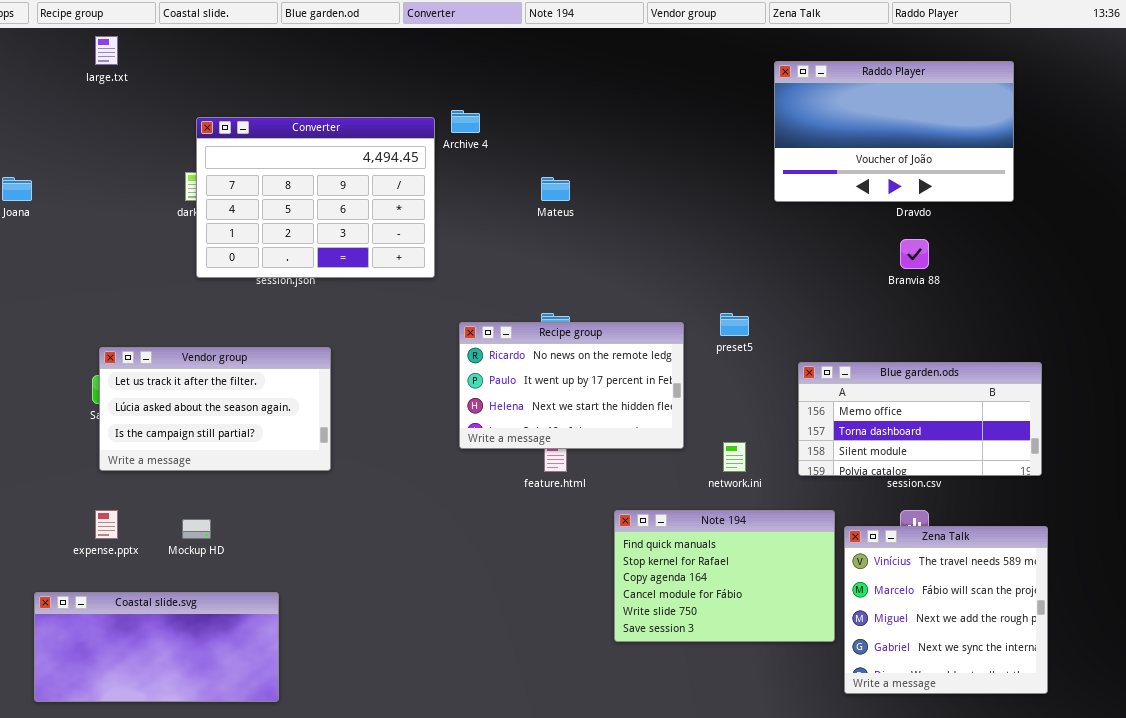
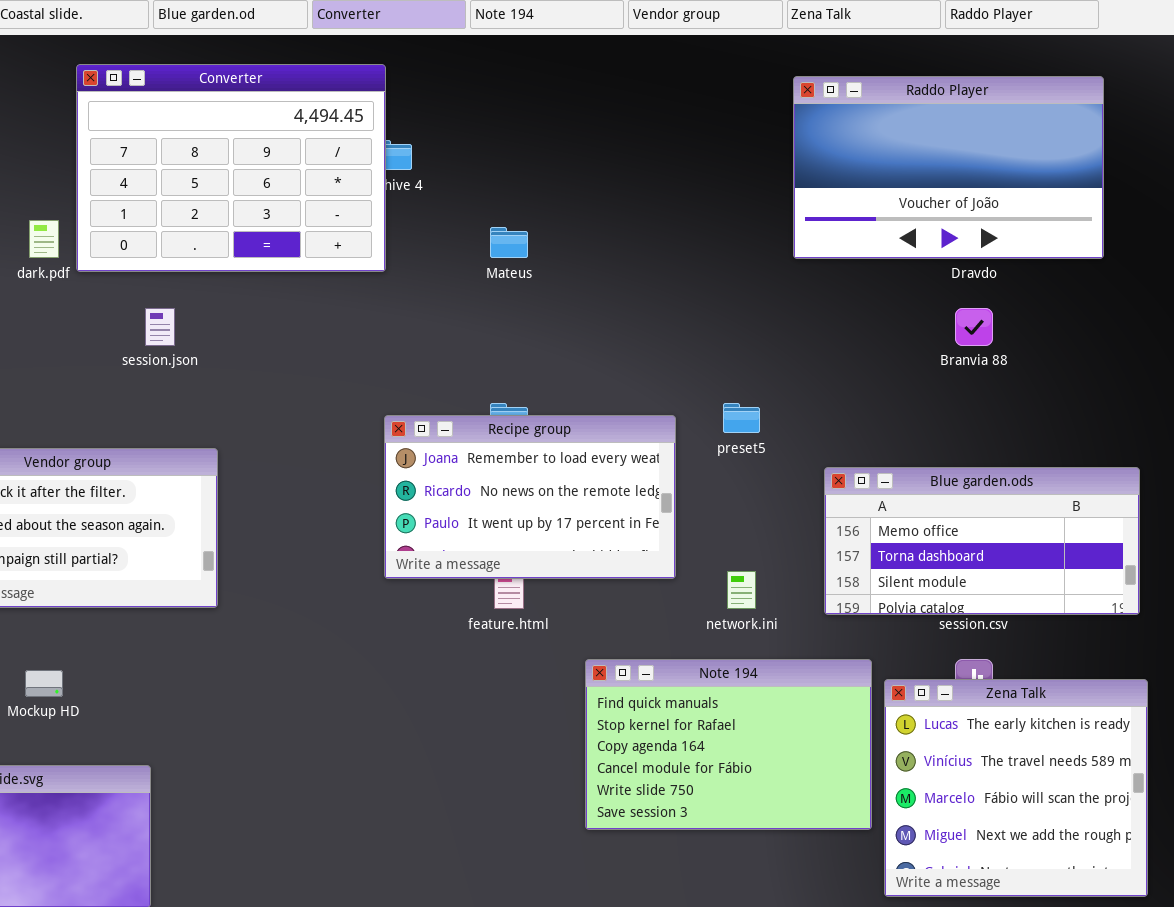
Converter: [196,117,435,278] -> [76,64,386,272], moved
Recipe group: [459,322,684,449] -> [384,415,676,579], scrolled up 1 row
Zena Talk: [844,526,1048,694] -> [884,679,1148,897], scrolled up 1 row

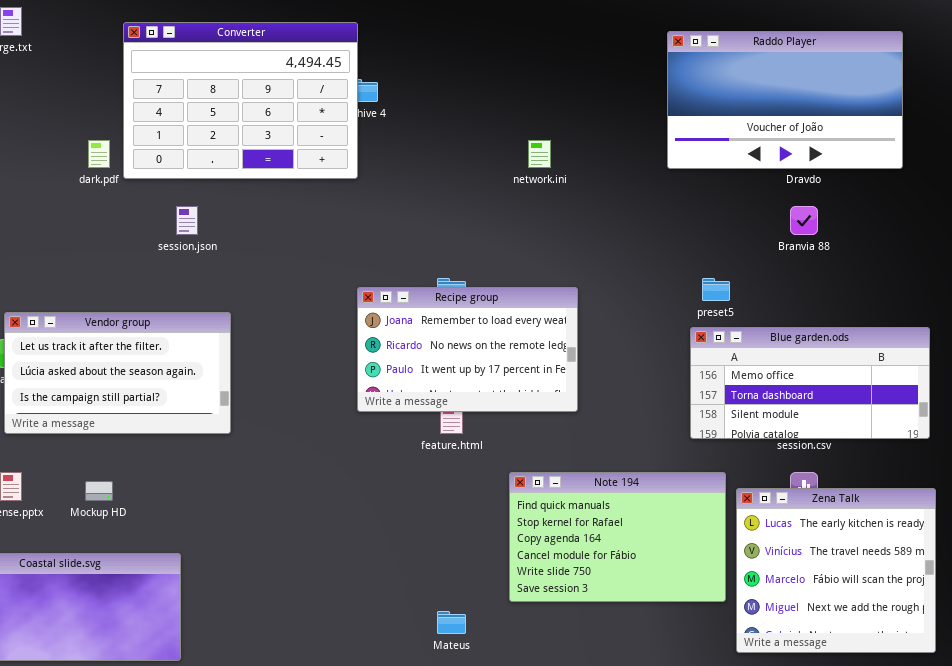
Mateus: [490,227,528,258] -> [437,611,466,634], moved
preset5: [723,403,760,433] -> [702,278,730,301], moved
network.ini: [727,571,756,609] -> [528,140,551,168], moved

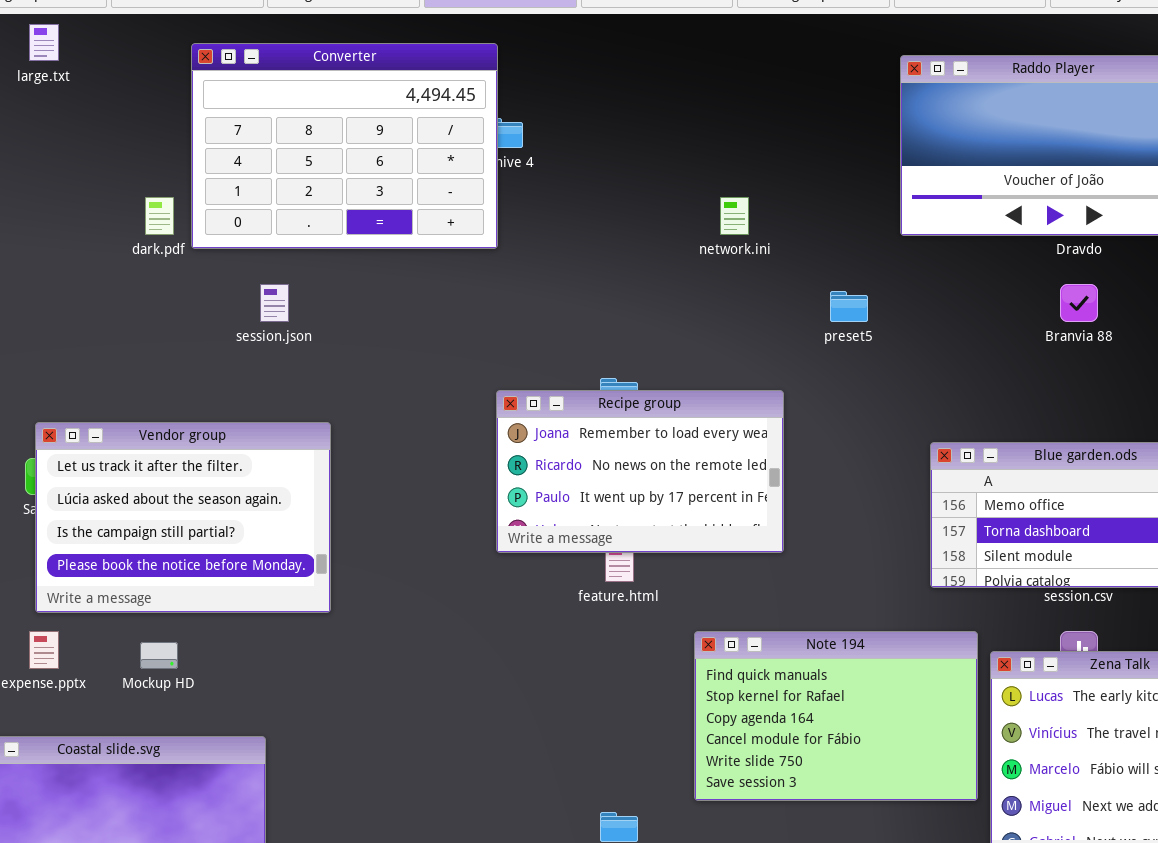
preset5: [702,278,730,301] -> [830,291,868,322], moved
Vendor group: [4,312,231,434] -> [35,422,331,613], resized

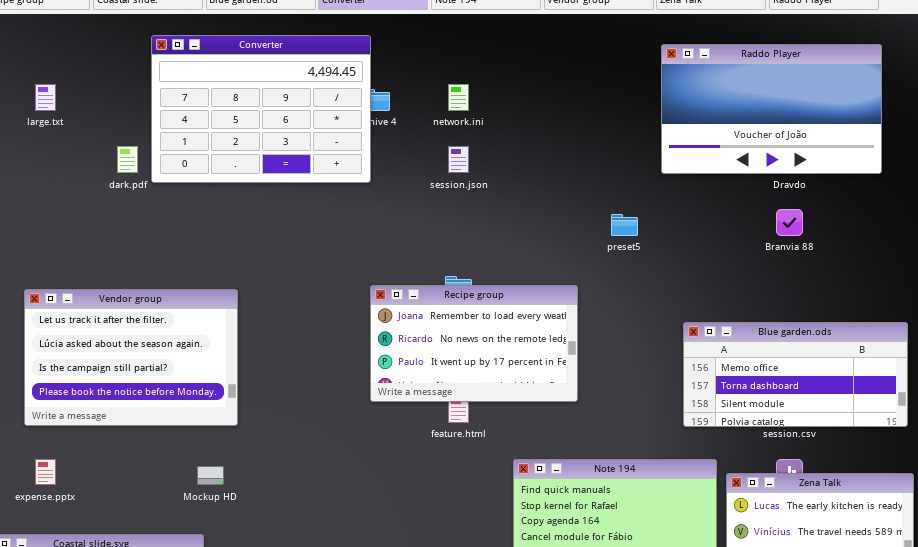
large.txt: [29,24,59,61] -> [35,84,56,111], moved
network.ini: [720,197,749,235] -> [448,84,469,111], moved
session.json: [260,284,289,322] -> [448,146,469,173], moved
Vendor group: [35,422,331,613] -> [24,289,238,426], moved
Mockup HD: [140,642,178,669] -> [197,466,224,485], moved

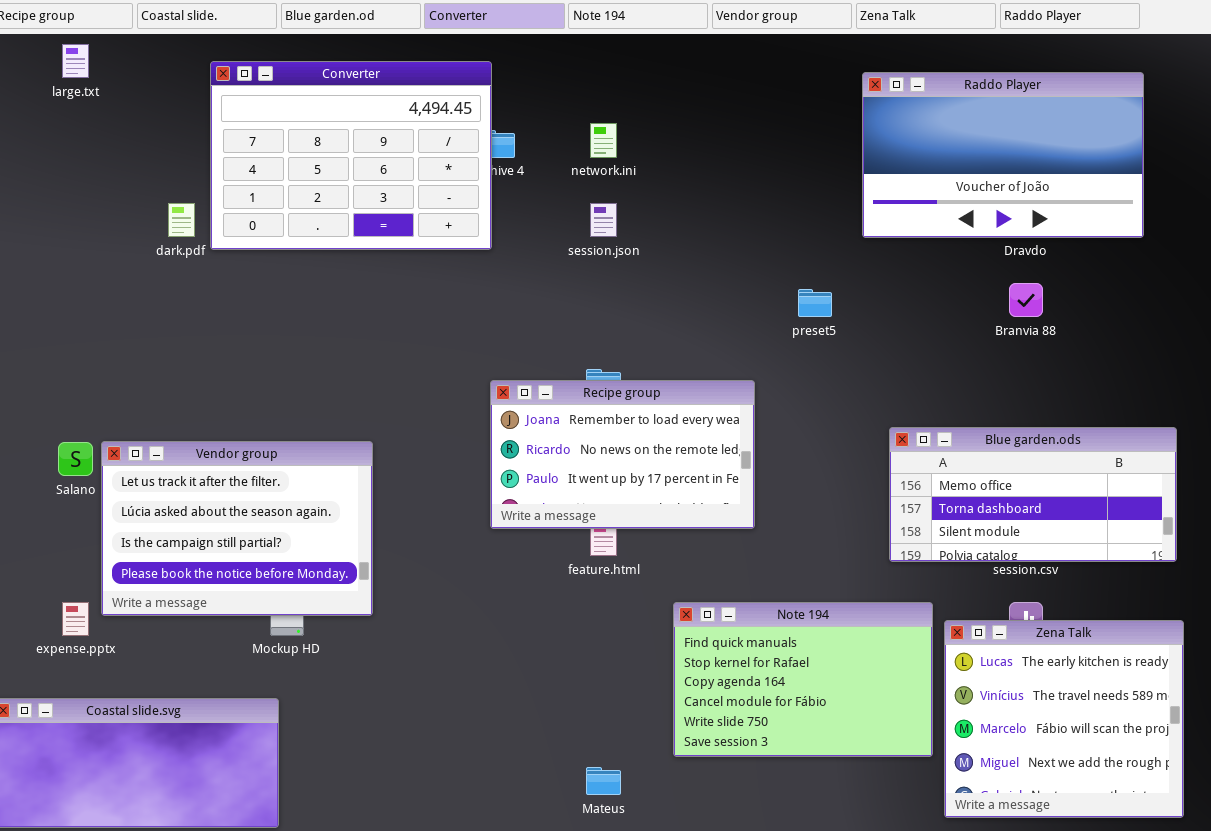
large.txt: [35,84,56,111] -> [62,44,89,78], moved
Vendor group: [24,289,238,426] -> [101,441,373,616], moved

